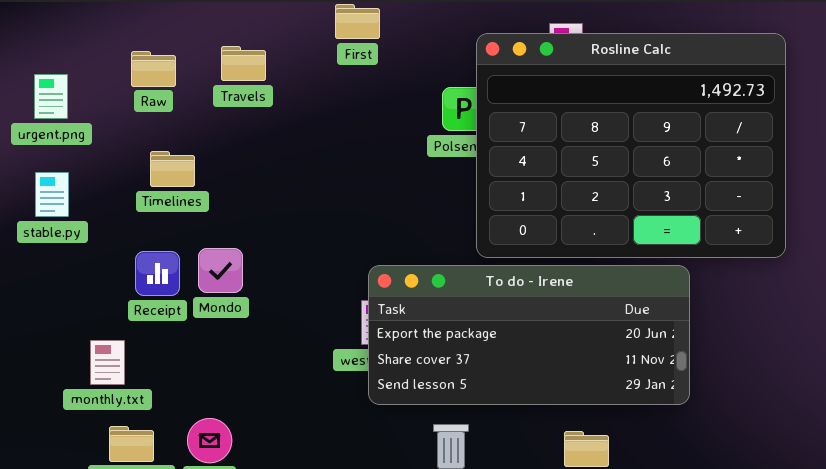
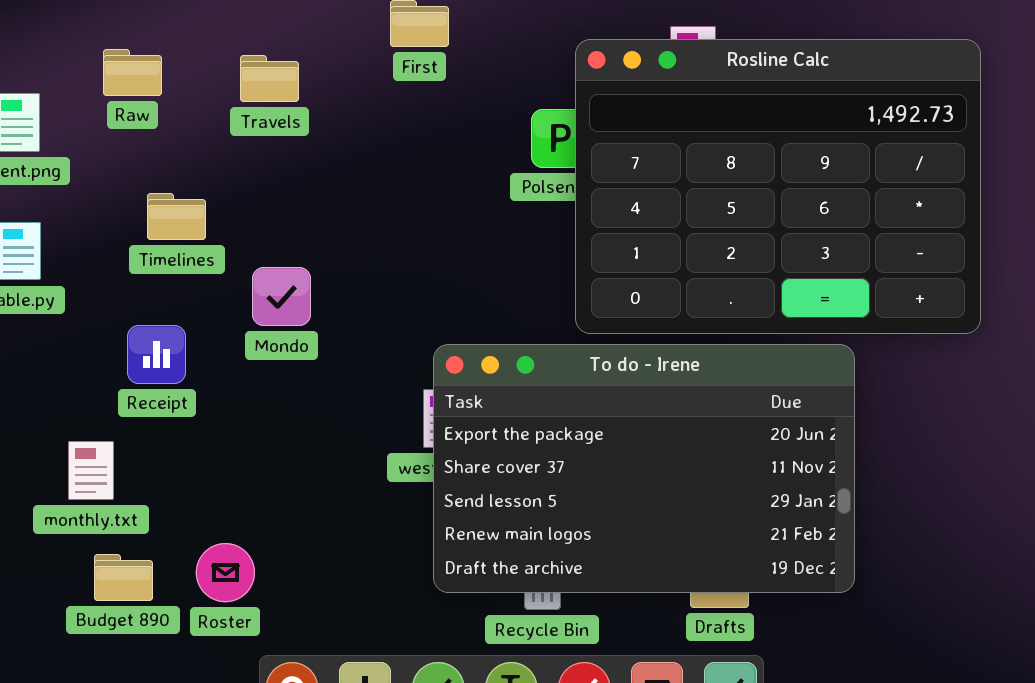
Raw: [131,51,176,87] -> [103,49,162,96], moved
Mondo: [198,248,243,293] -> [252,267,311,326], moved
To do - Irene: [368,265,690,405] -> [433,344,855,593], resized

